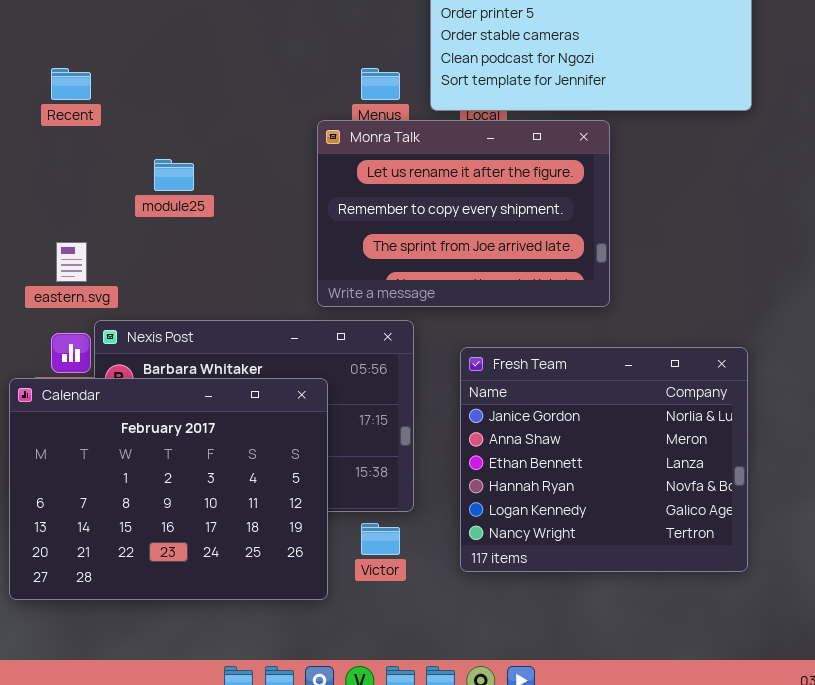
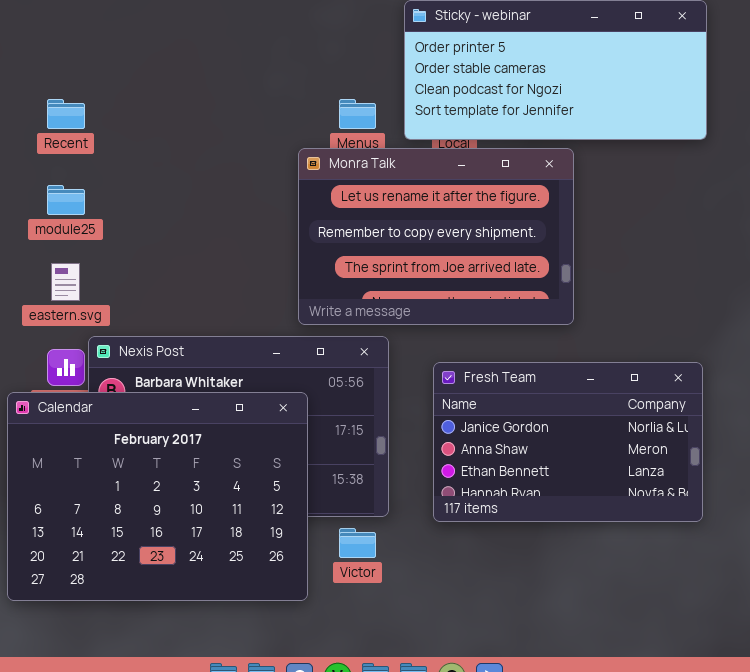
module25: [154,159,194,191] -> [47,185,85,215], moved
Fresh Team: [460,347,748,572] -> [433,362,703,522], resized

